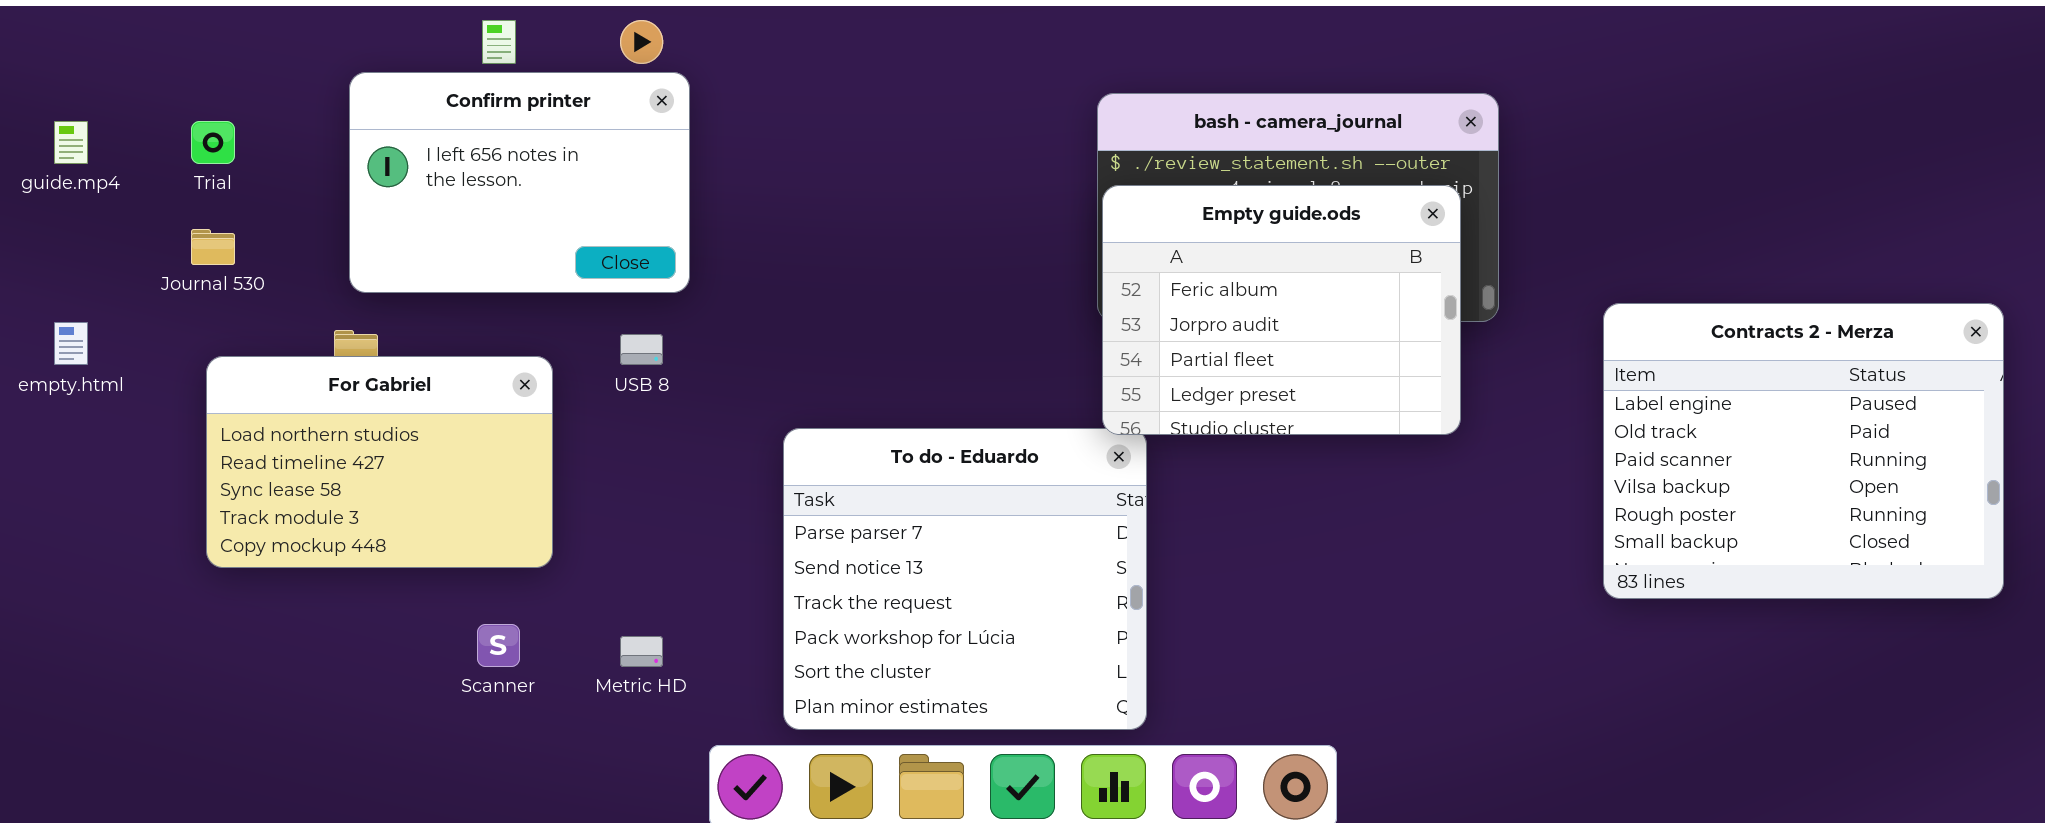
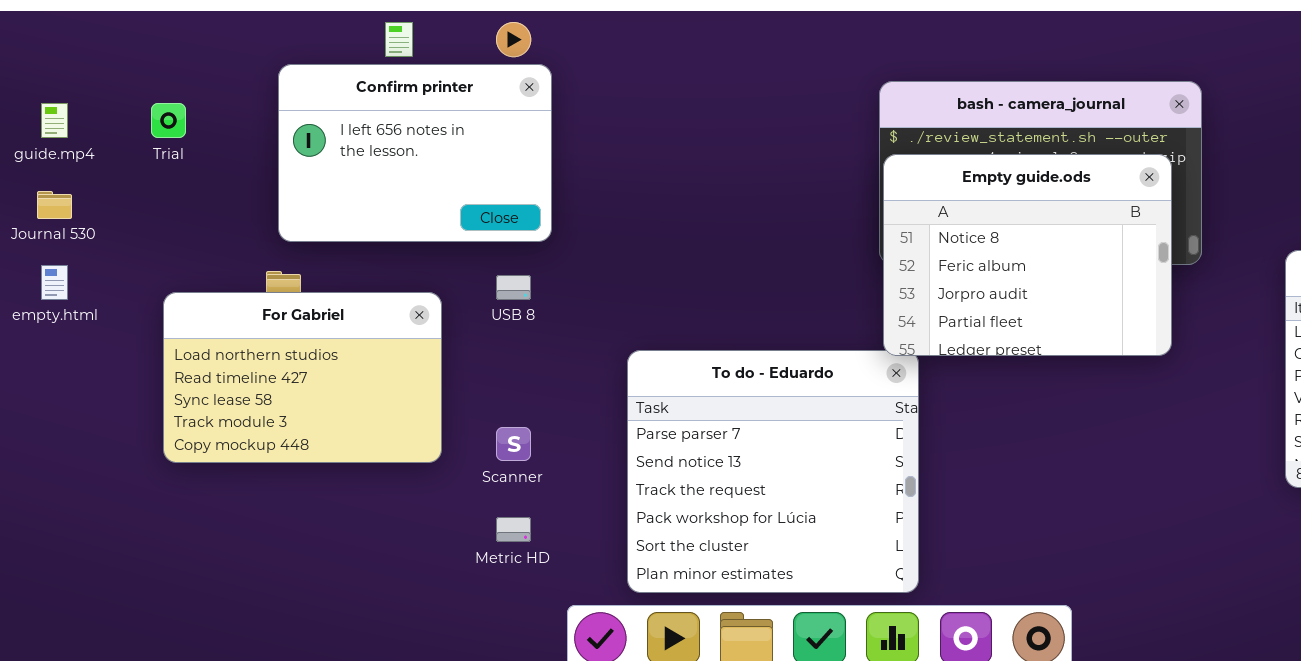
Empty guide.ods: [1102,185,1461,435] -> [883,154,1172,356], scrolled up 1 row
Journal 530: [191,229,235,265] -> [37,191,72,219], moved
Scanner: [477,624,520,667] -> [496,427,531,461], moved

